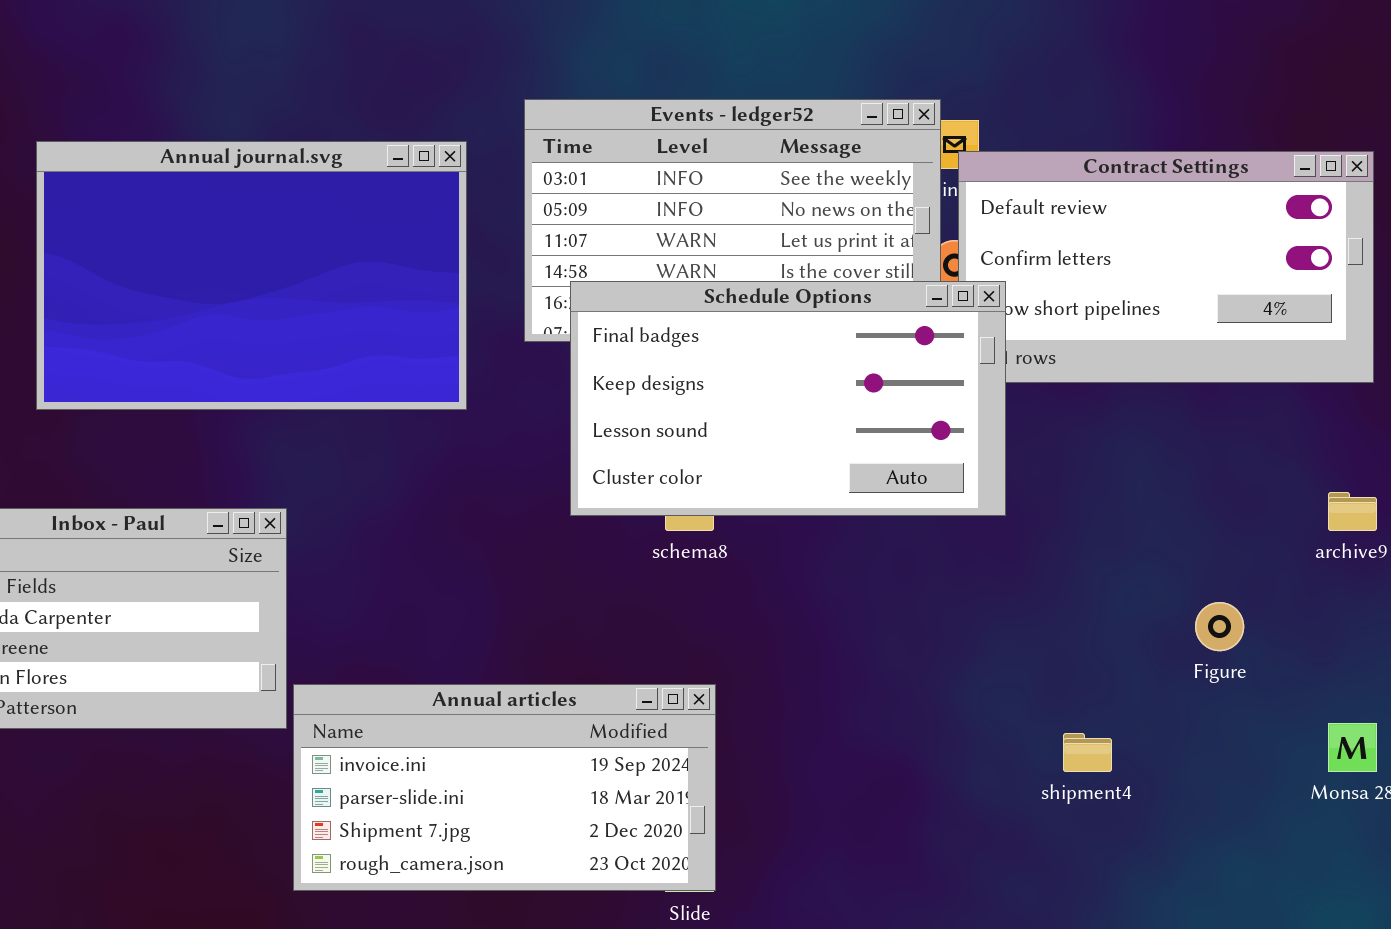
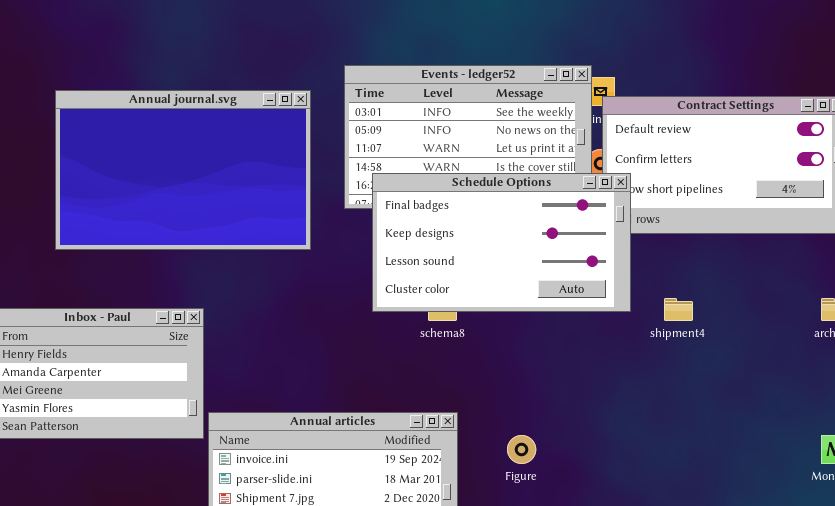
Figure: [1195,602,1244,651] -> [507,435,536,464], moved
shipment4: [1063,733,1112,772] -> [664,298,693,321], moved

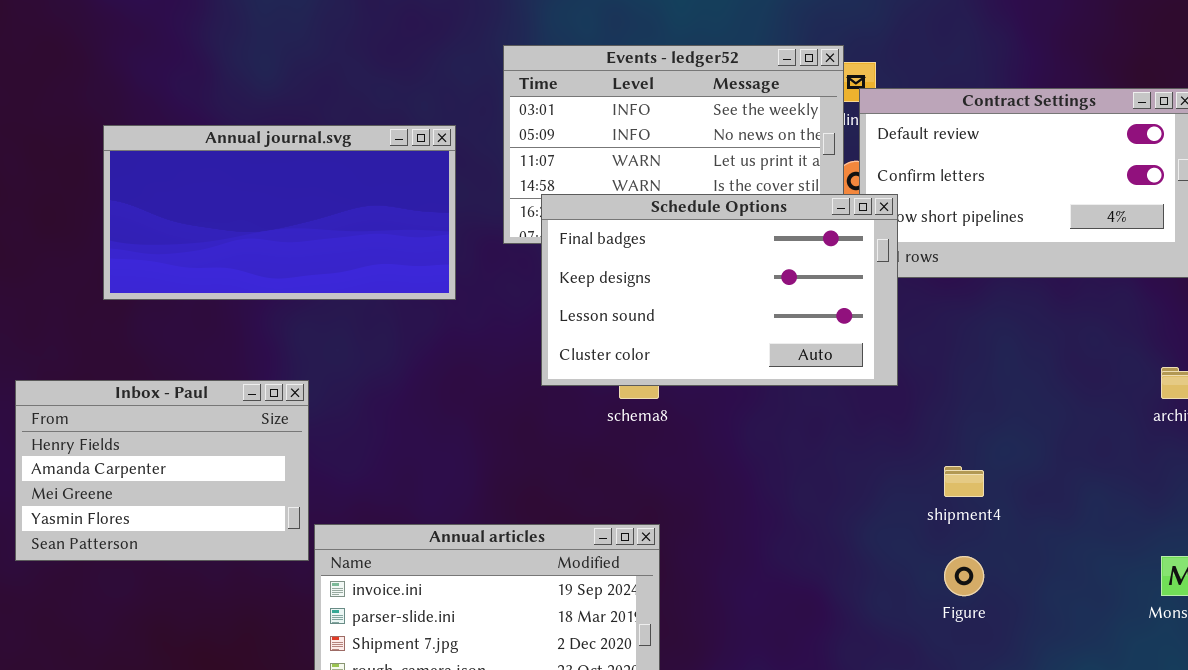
Annual journal.svg: [55,90,311,250] -> [103,125,456,300], resized
shipment4: [664,298,693,321] -> [944,466,984,497], moved
Figure: [507,435,536,464] -> [944,556,984,596], moved

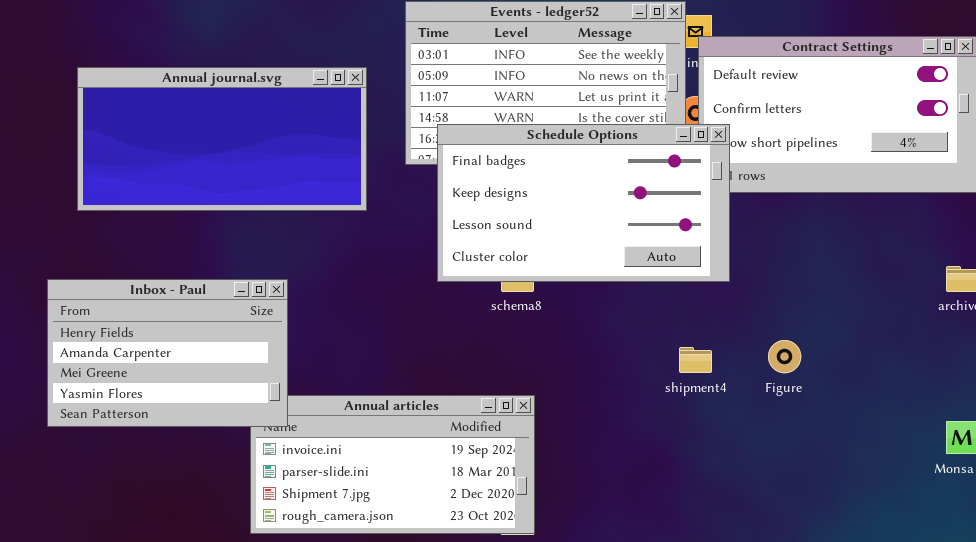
Inbox - Paul: [15,380,309,561] -> [47,279,288,427], moved
shipment4: [944,466,984,497] -> [679,347,712,373], moved
Figure: [944,556,984,596] -> [768,340,801,373], moved

